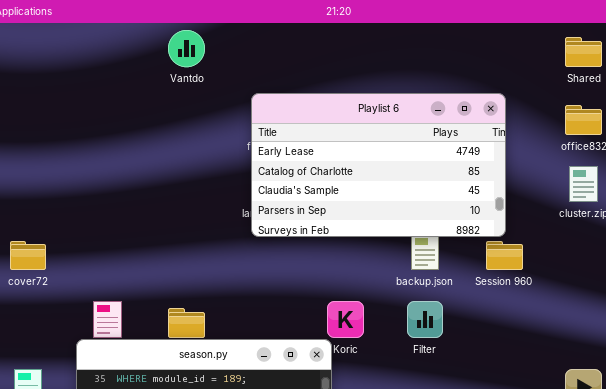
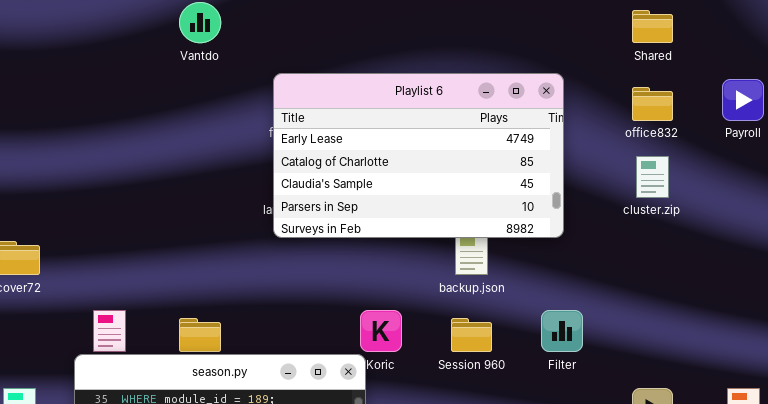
Session 960: [486,241,523,270] -> [451,318,492,352], moved
Filter: [407,301,443,338] -> [541,310,583,352], moved

